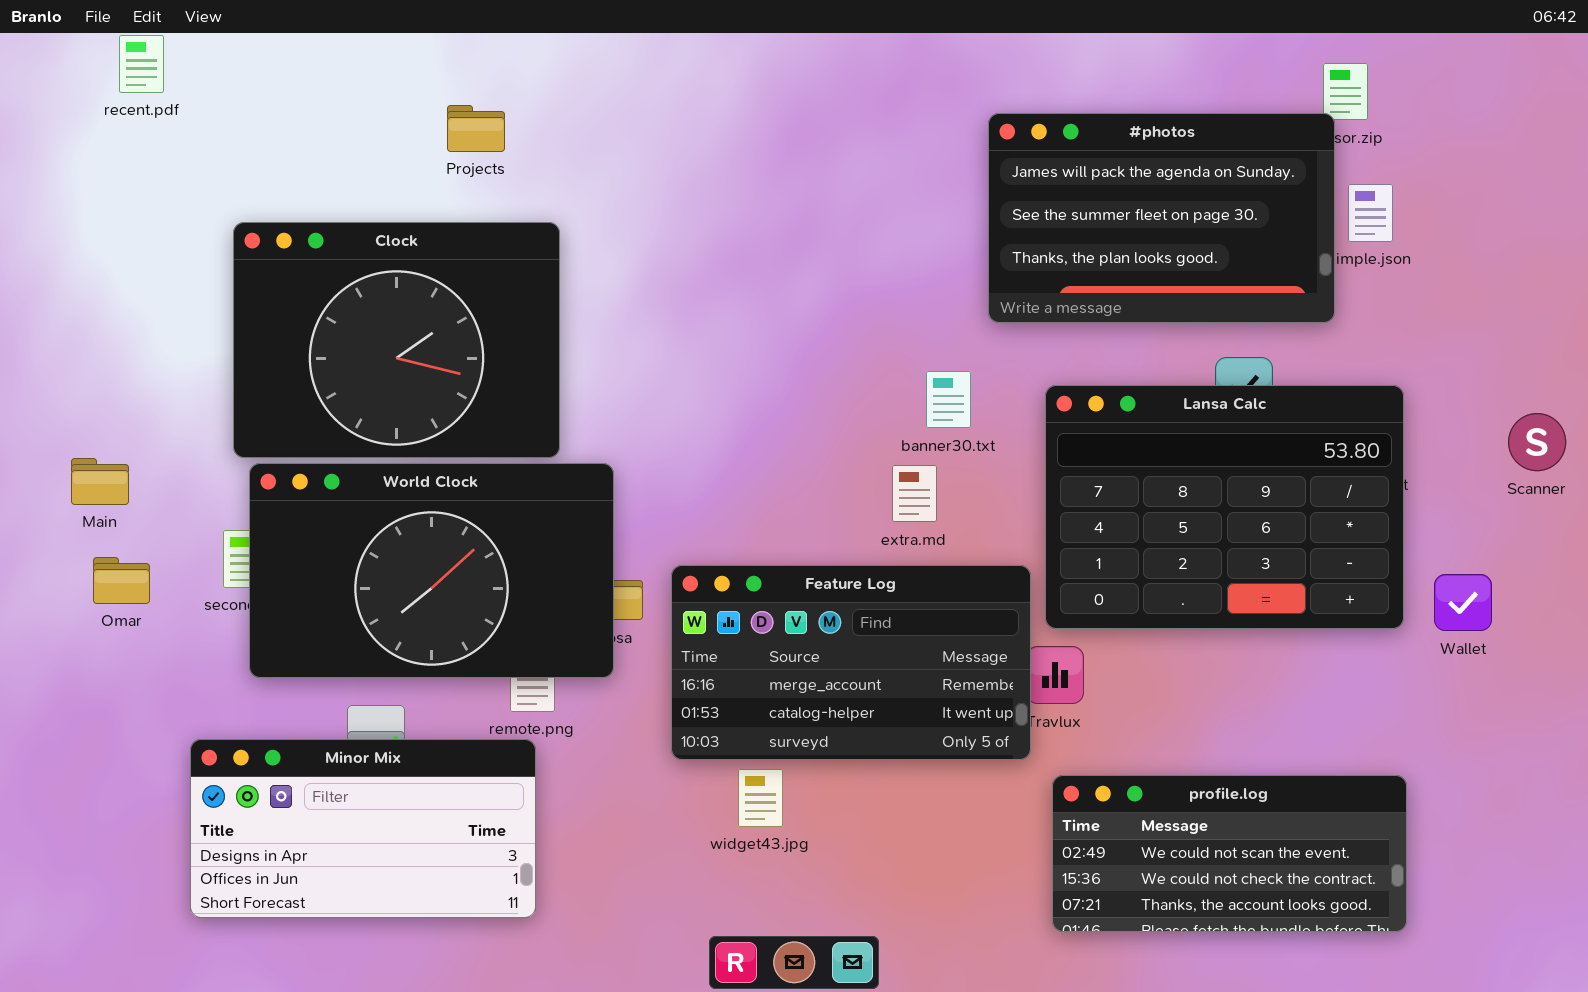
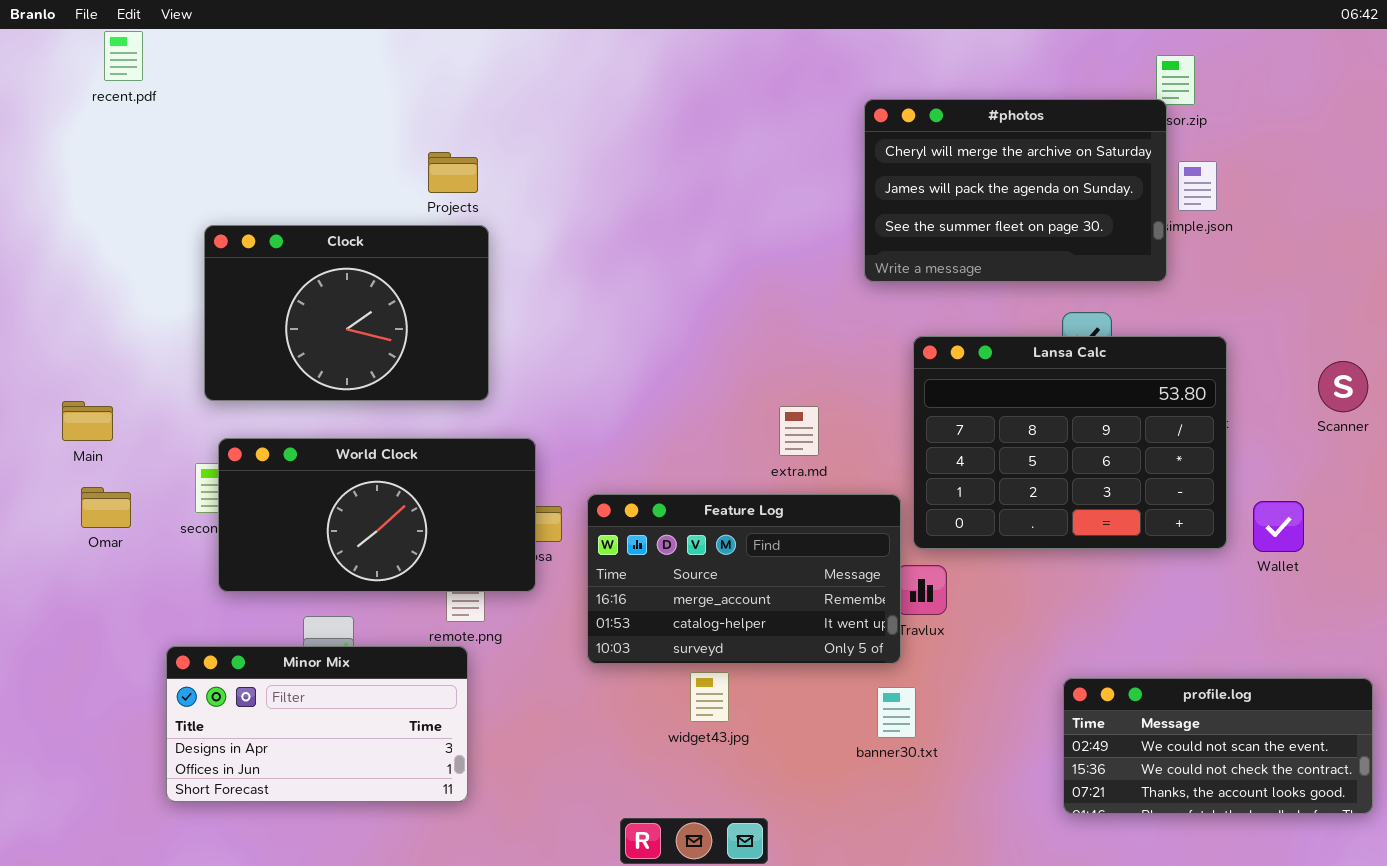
Projects: [447,105,505,152] -> [428,152,478,193], moved
#photos: [988,113,1335,323] -> [864,99,1167,282], scrolled up 1 row
Clock: [233,222,560,458] -> [204,225,489,401], resized
banner30.txt: [926,371,971,428] -> [877,687,916,738], moved
World Clock: [249,463,614,678] -> [218,438,536,592], resized
widget43.jpg: [738,769,783,827] -> [690,672,729,722], moved
profile.log: [1052,775,1407,932] -> [1063,678,1373,814], moved

